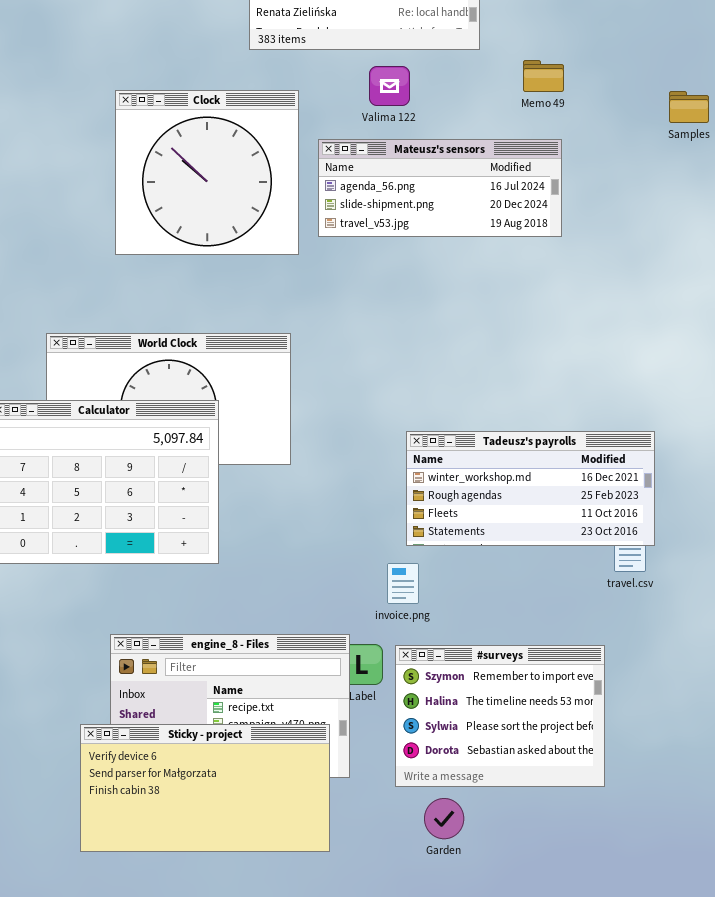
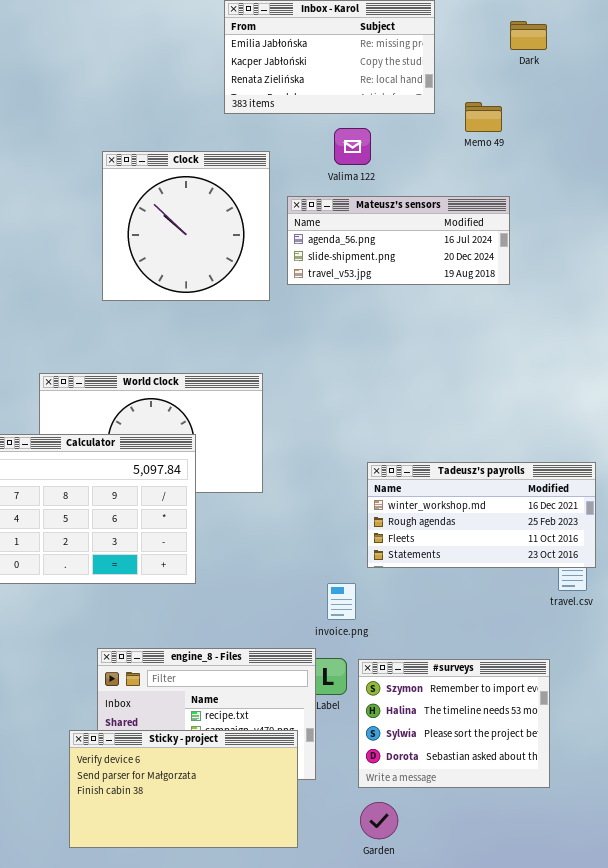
Memo 49: [523,60,564,92] -> [465,102,502,132], moved
invoice.png: [387,563,419,604] -> [327,583,356,620], moved
Garden: [424,798,464,839] -> [360,802,398,839], moved

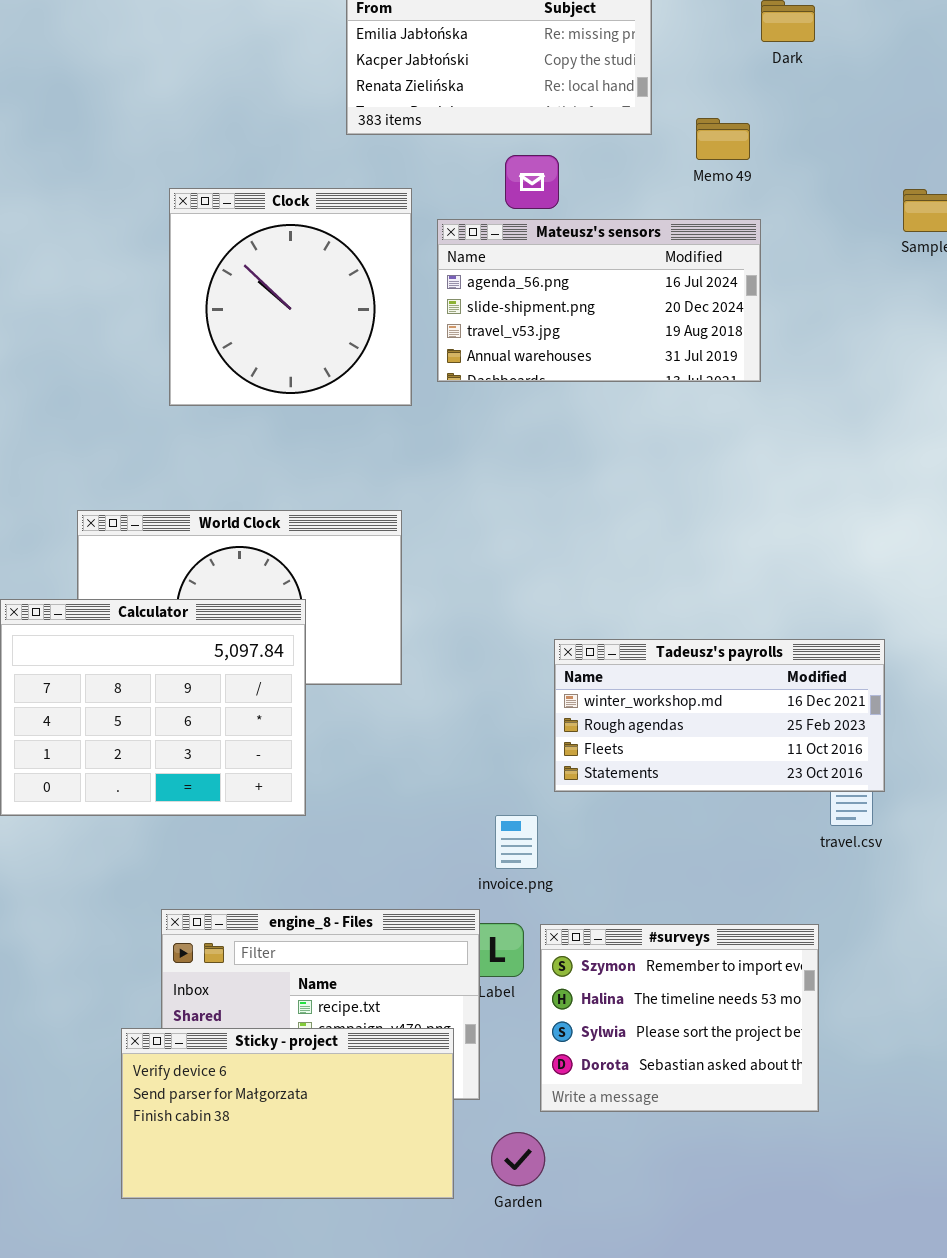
Mateusz's sensors: [287,196,510,285] -> [437,219,761,382], resized
Garden: [360,802,398,839] -> [491,1132,545,1186], moved

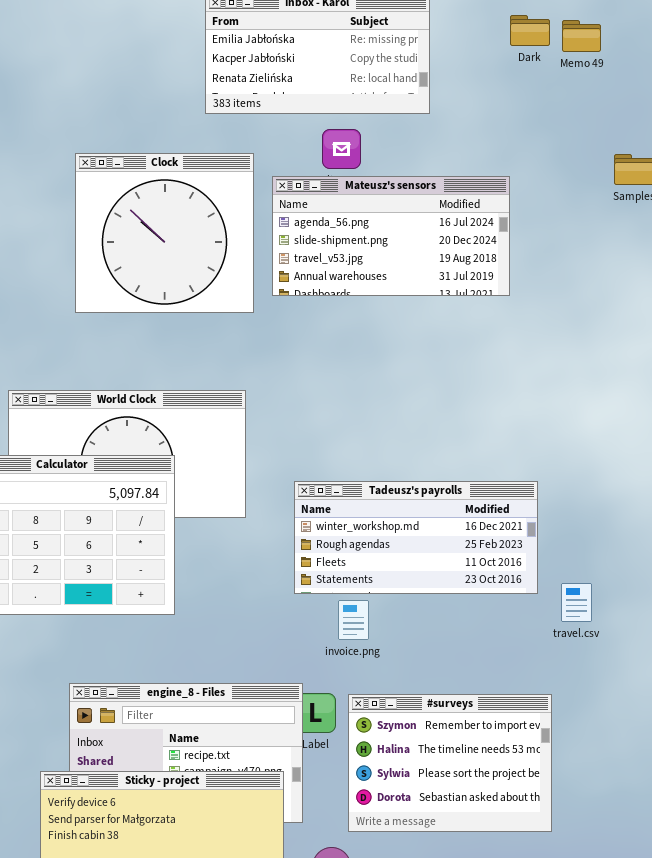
Memo 49: [696,118,750,160] -> [562,20,601,52], moved
Tadeusz's payrolls: [554,639,885,792] -> [294,481,538,594], moved
invoice.png: [495,815,538,869] -> [338,600,369,640], moved

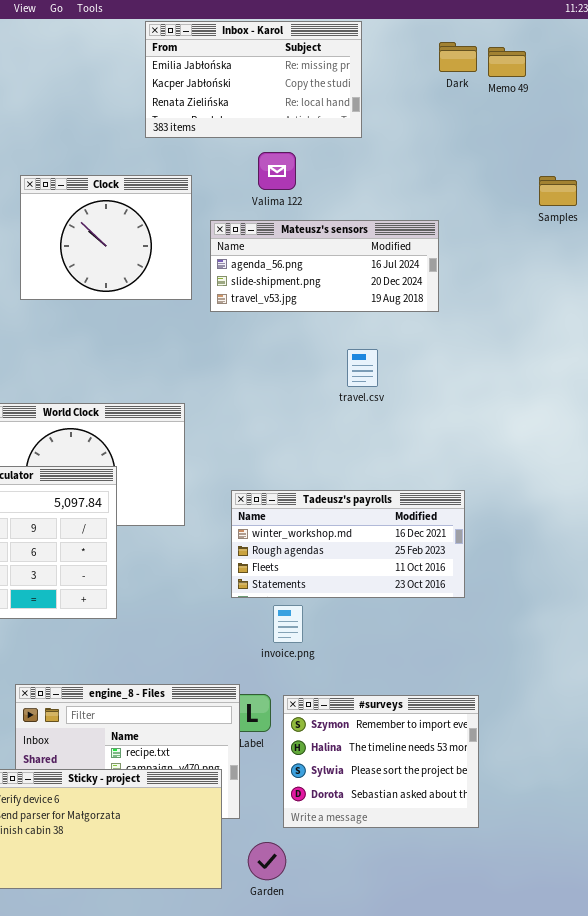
Clock: [75,153,254,313] -> [20,175,192,300], resized
Mateusz's sensors: [272,176,510,296] -> [210,220,439,312], resized
travel.csv: [561,583,592,622] -> [347,349,378,387], moved

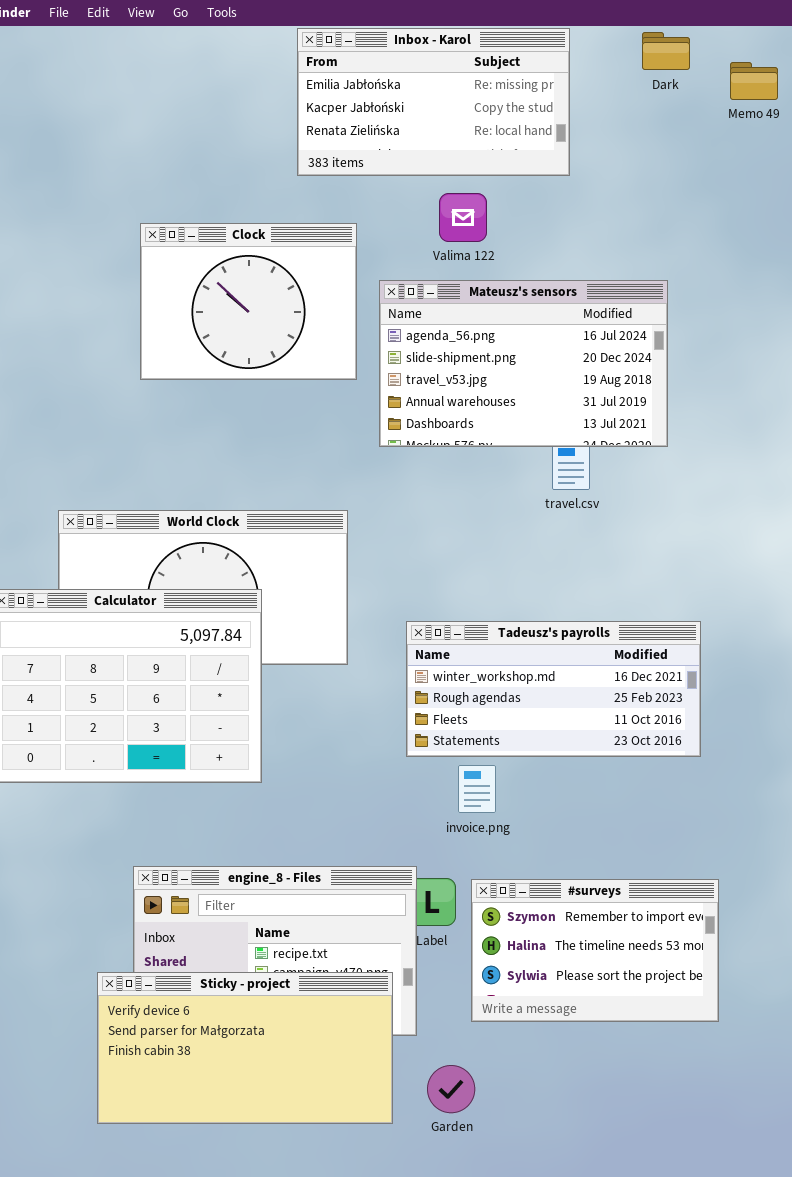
Dark: [439,42,477,72] -> [642,32,690,70], moved
Mateusz's sensors: [210,220,439,312] -> [379,280,668,447], resized
#surveys: [283,695,479,828] -> [471,879,719,1022], resized

